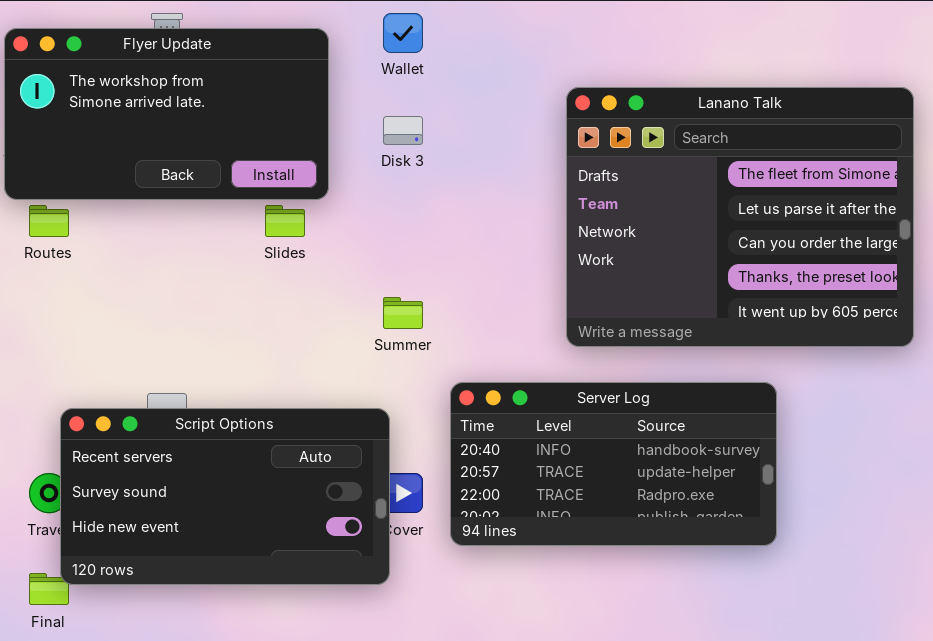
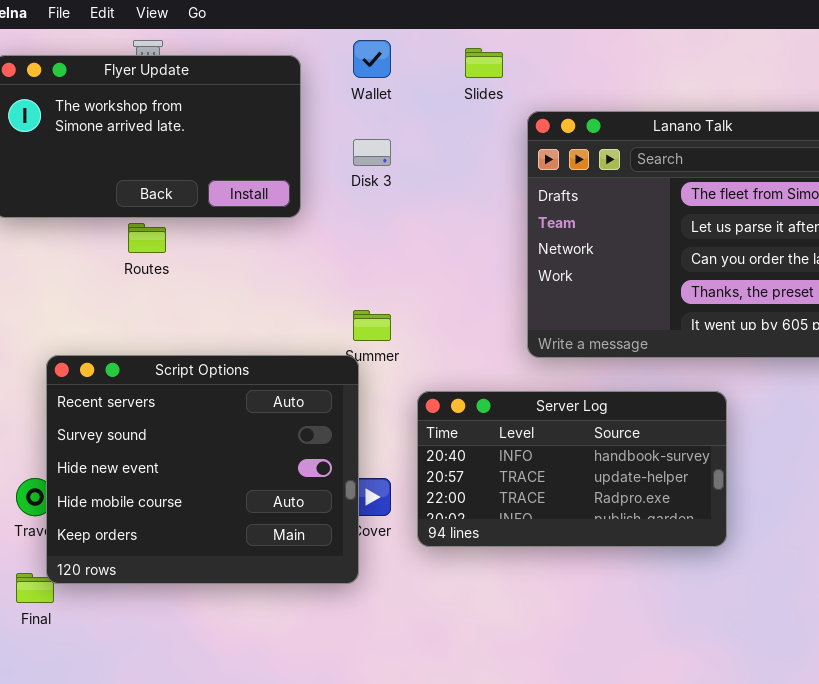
Routes: [29,205,69,237] -> [128,223,166,253], moved
Slides: [265,205,305,237] -> [465,48,503,78], moved
Script Options: [60,408,390,585] -> [46,355,359,584], resized

